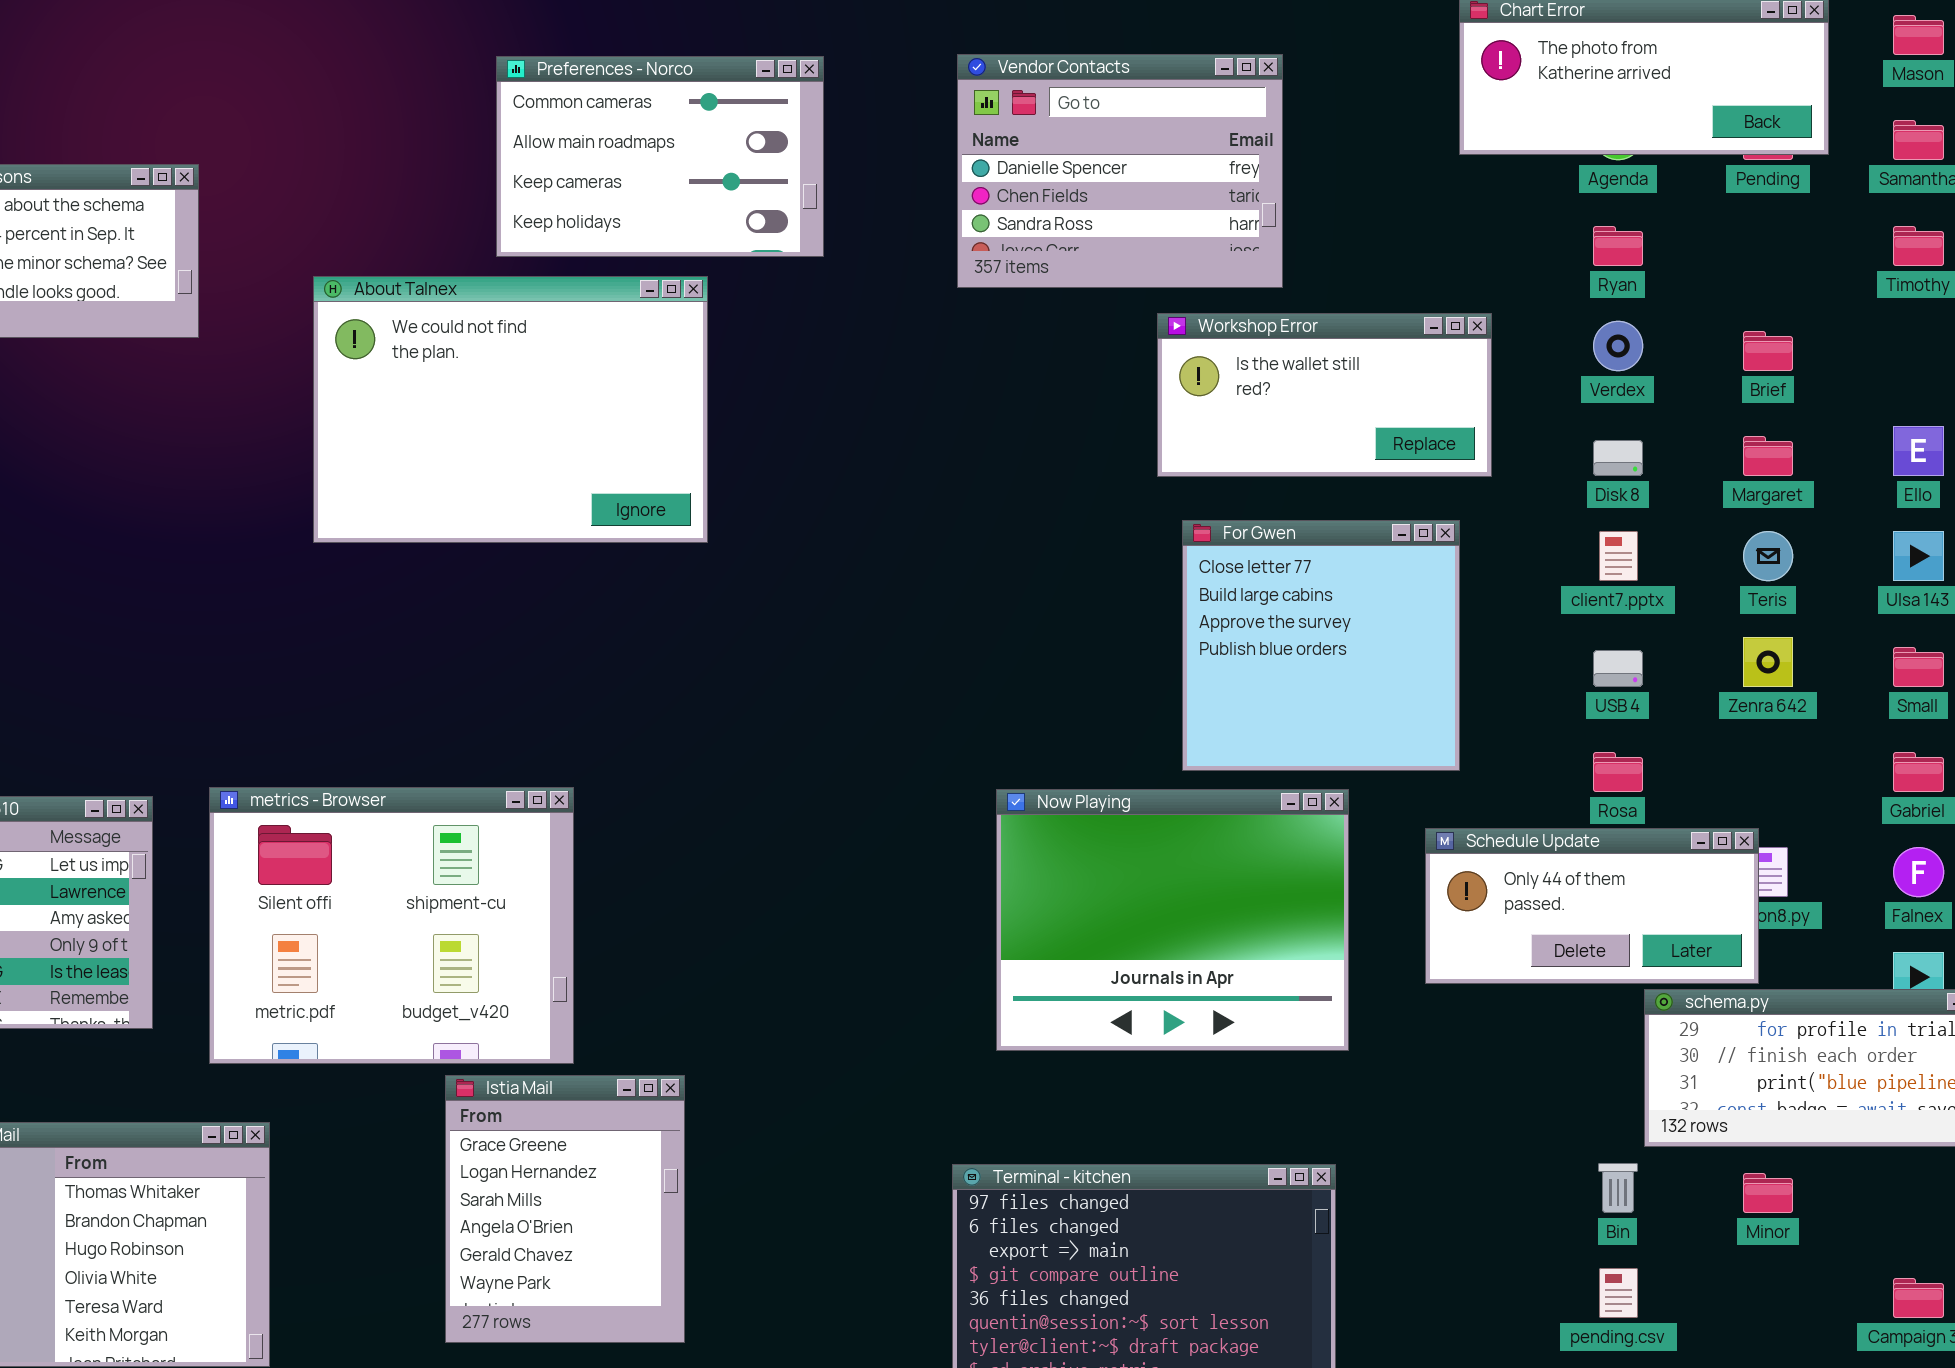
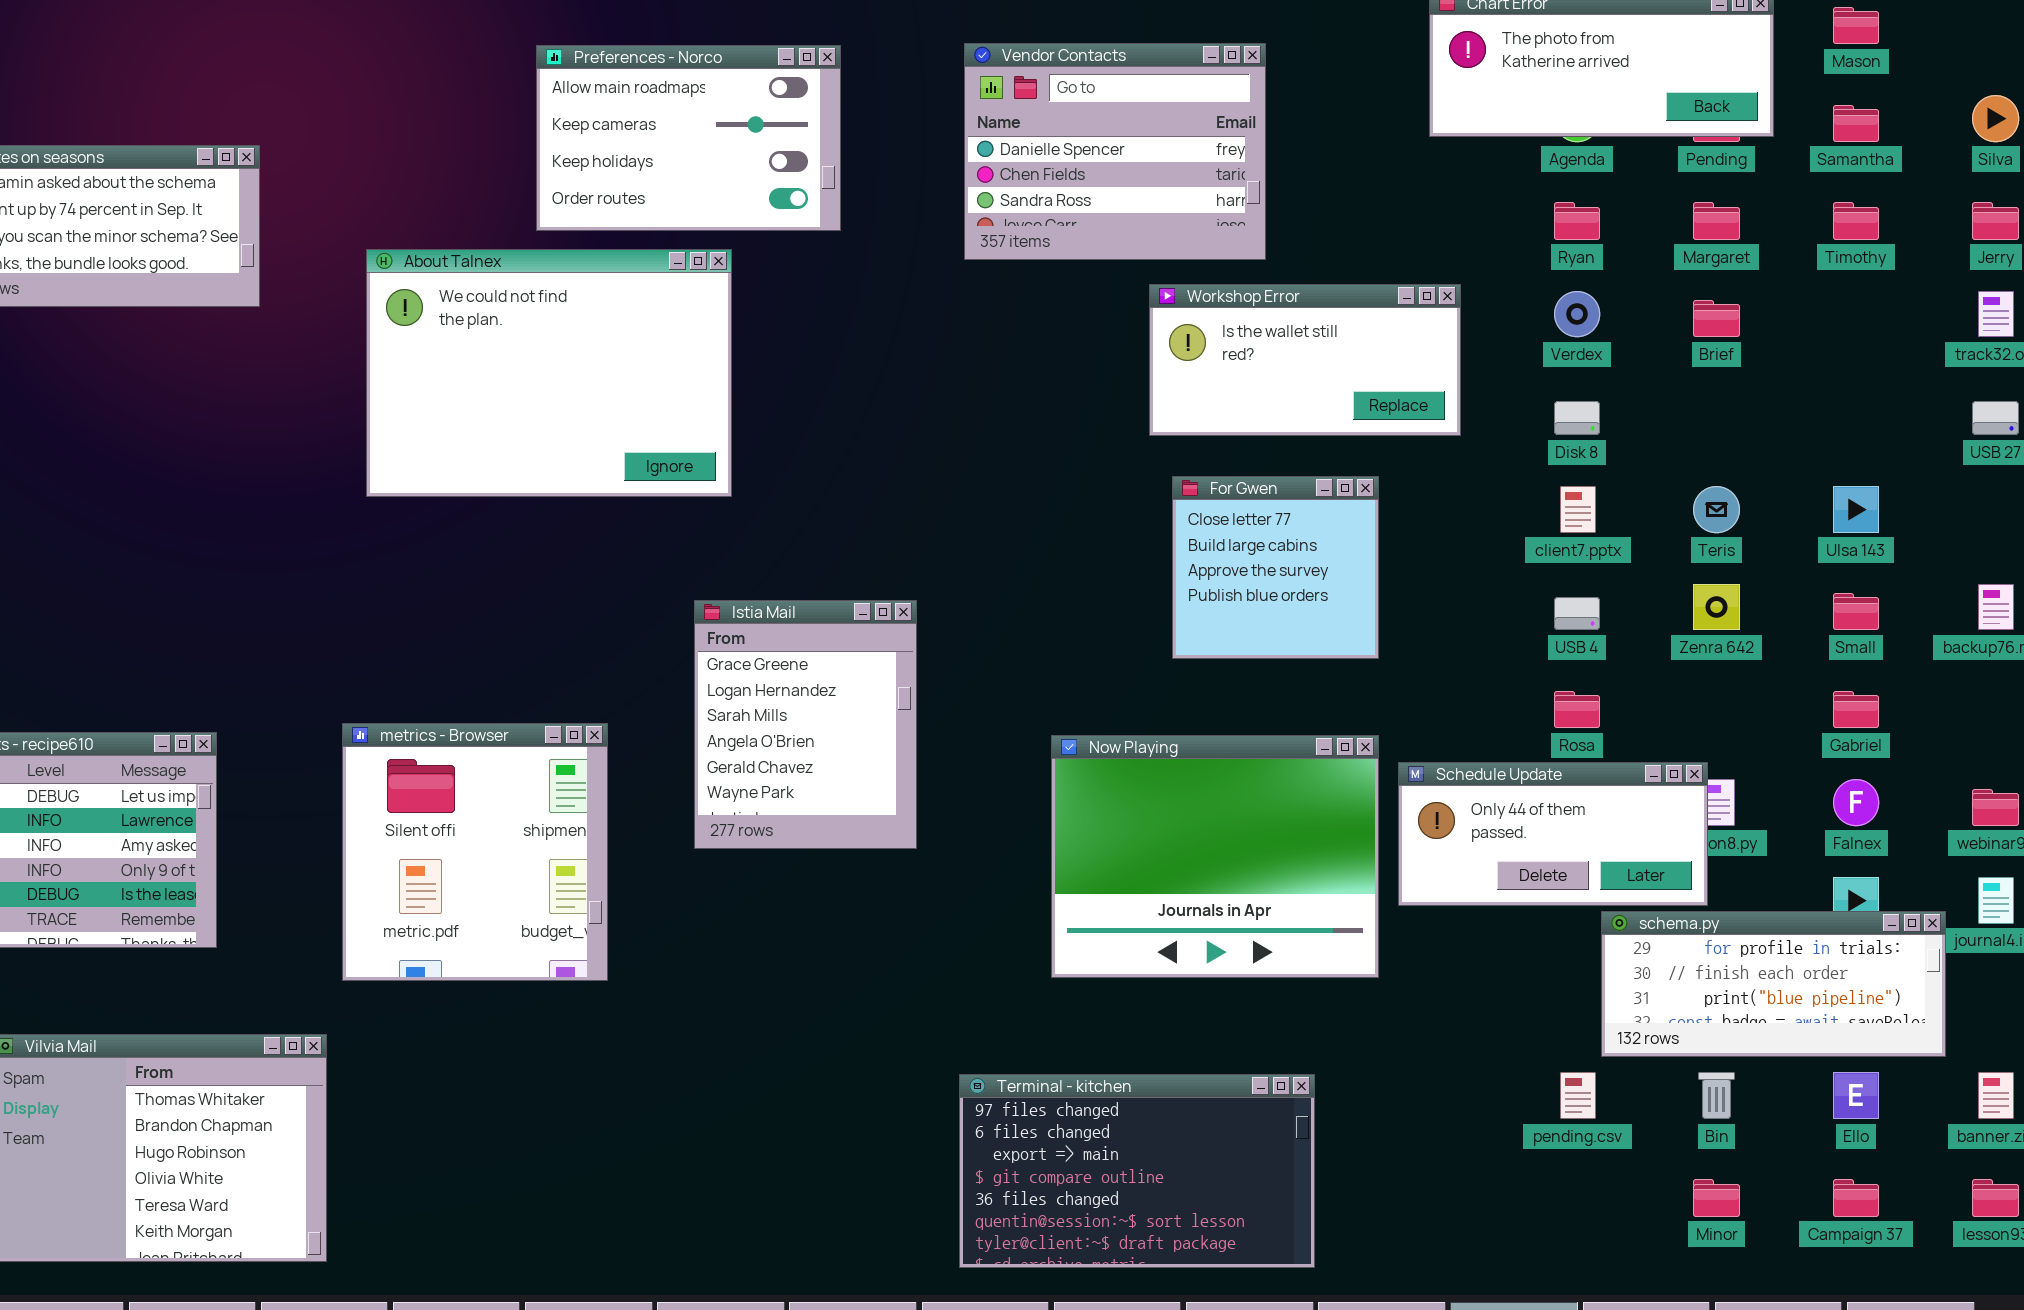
Preferences - Norco: [496,56,824,257] -> [536,45,841,231], scrolled down 1 row
Ello: [1893,426,1944,476] -> [1833,1072,1879,1119], moved
Margaret: [1743,436,1793,476] -> [1693,202,1740,240], moved
For Gwen: [1182,520,1460,771] -> [1172,476,1379,659], resized
metrics - Browser: [209,787,574,1064] -> [342,723,608,981], resized
Now Playing: [996,789,1349,1051] -> [1051,735,1379,978], moved
Istia Mail: [445,1075,685,1343] -> [694,600,917,849], moved
Bin: [1598,1163,1638,1213] -> [1698,1072,1735,1119], moved
Minor: [1743,1173,1793,1213] -> [1693,1179,1740,1217], moved
pending.csv: [1599,1268,1638,1318] -> [1560,1072,1596,1119], moved

